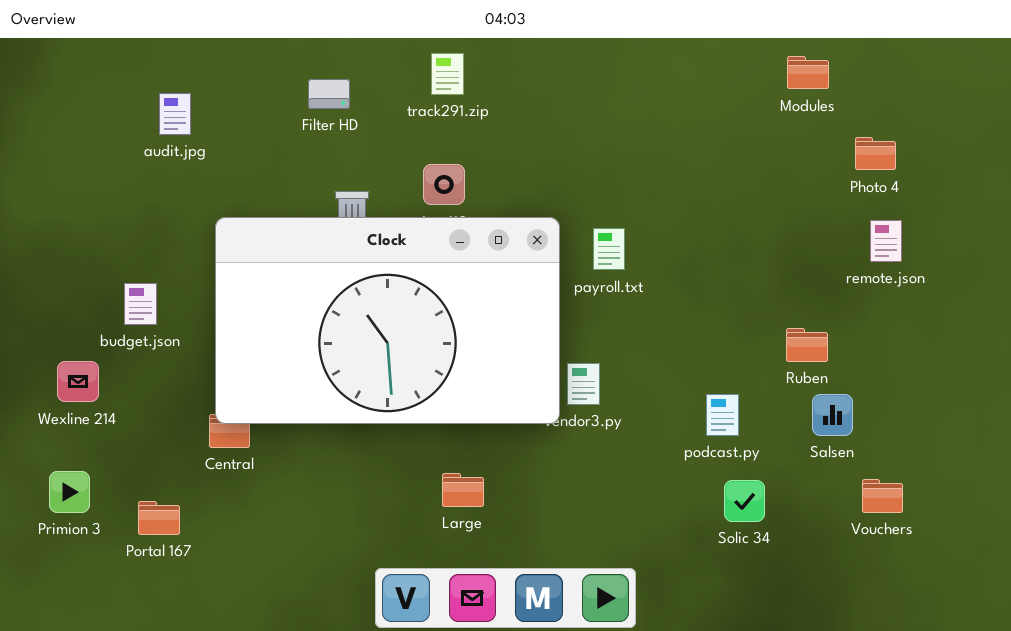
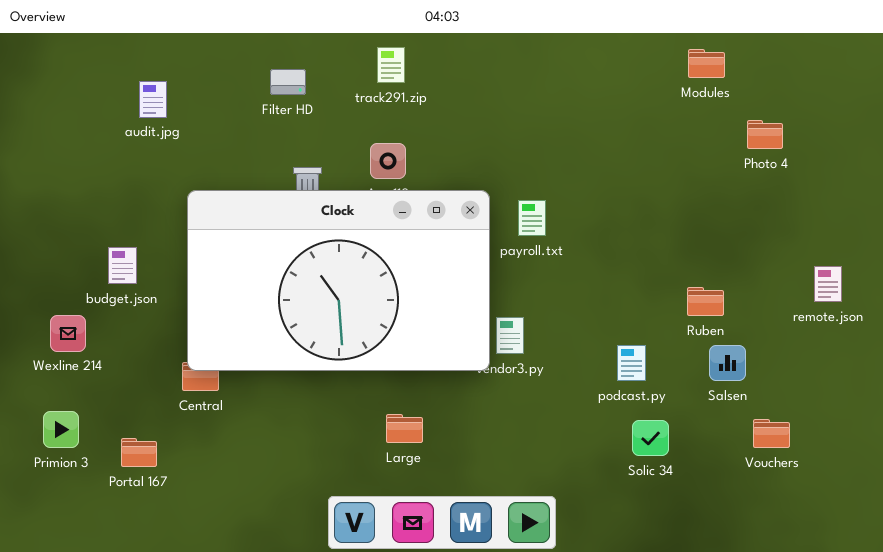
remote.json: [870,220,902,262] -> [814,266,842,302], moved

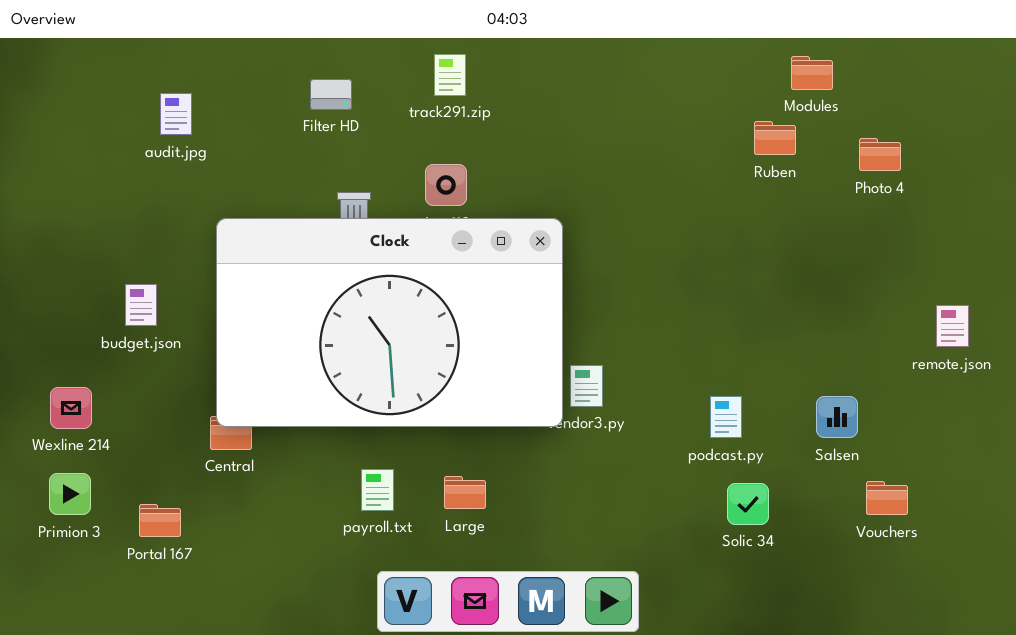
payroll.txt: [518,200,546,236] -> [361,469,394,511], moved
Ruben: [687,287,724,316] -> [754,121,796,155], moved
Wexline 214: [50,315,86,352] -> [50,387,92,429], moved

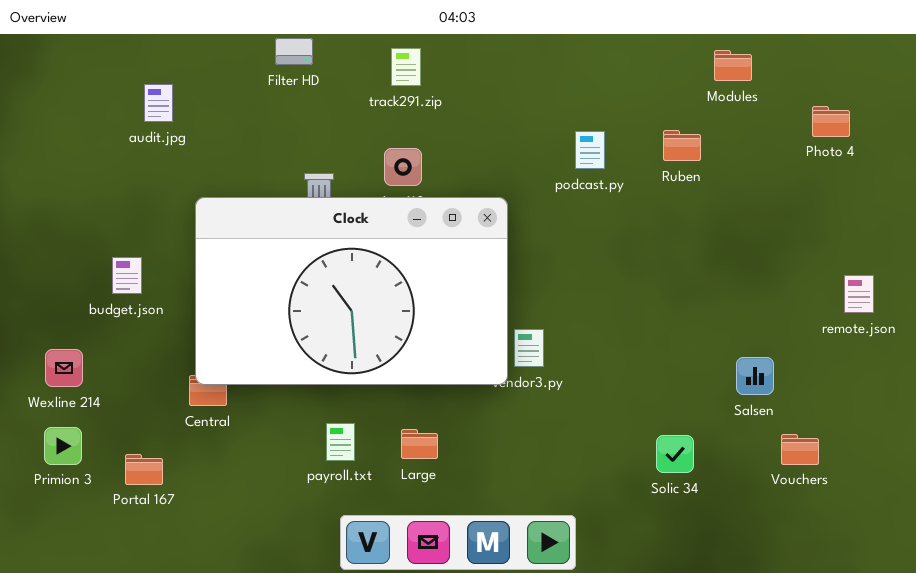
Filter HD: [310,79,352,110] -> [275,38,313,65], moved
Ruben: [754,121,796,155] -> [663,130,701,161], moved
Photo 4: [859,138,901,171] -> [812,106,850,137], moved
podcast.py: [710,396,742,438] -> [575,131,605,169], moved

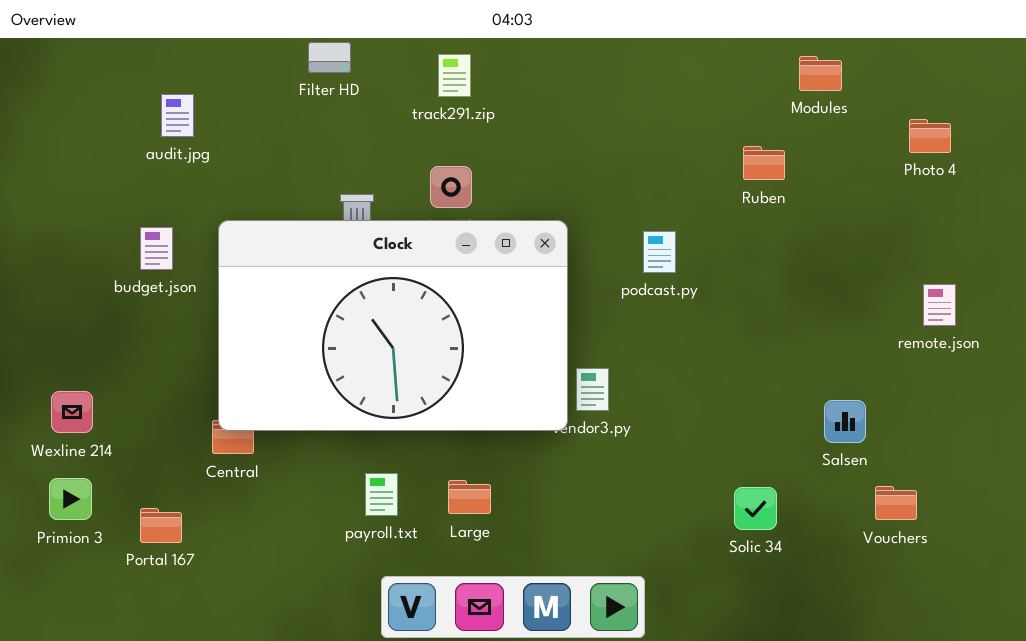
podcast.py: [575,131,605,169] -> [643,231,676,273], moved
budget.json: [112,257,142,294] -> [140,227,173,270], moved
remote.json: [844,275,874,313] -> [923,284,956,326], moved

